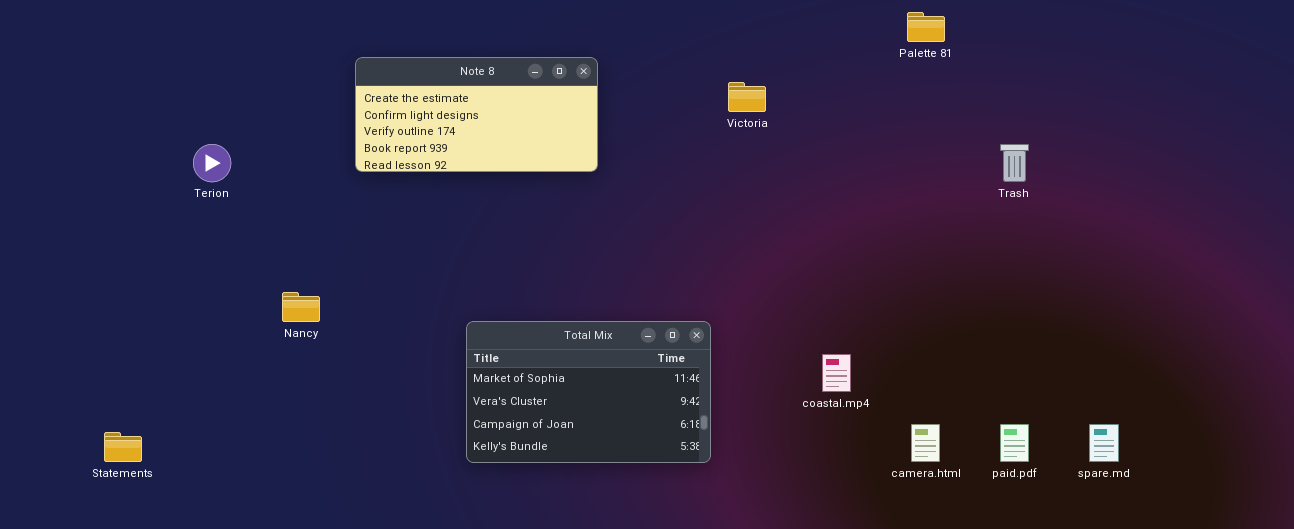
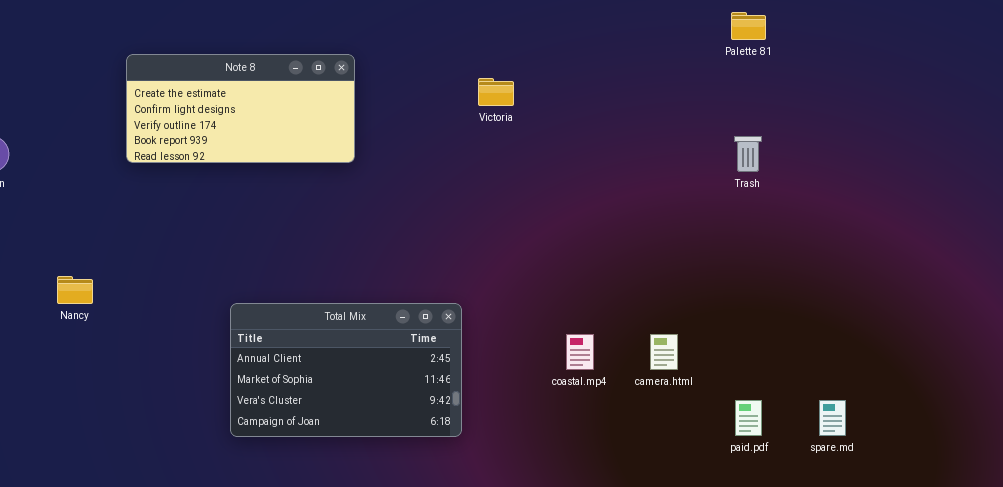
Palette 81: [907,12,945,42] -> [731,12,766,40], moved
Total Mix: [466,321,711,463] -> [230,303,462,437], scrolled up 1 row
camera.html: [911,424,940,462] -> [650,334,678,370], moved

